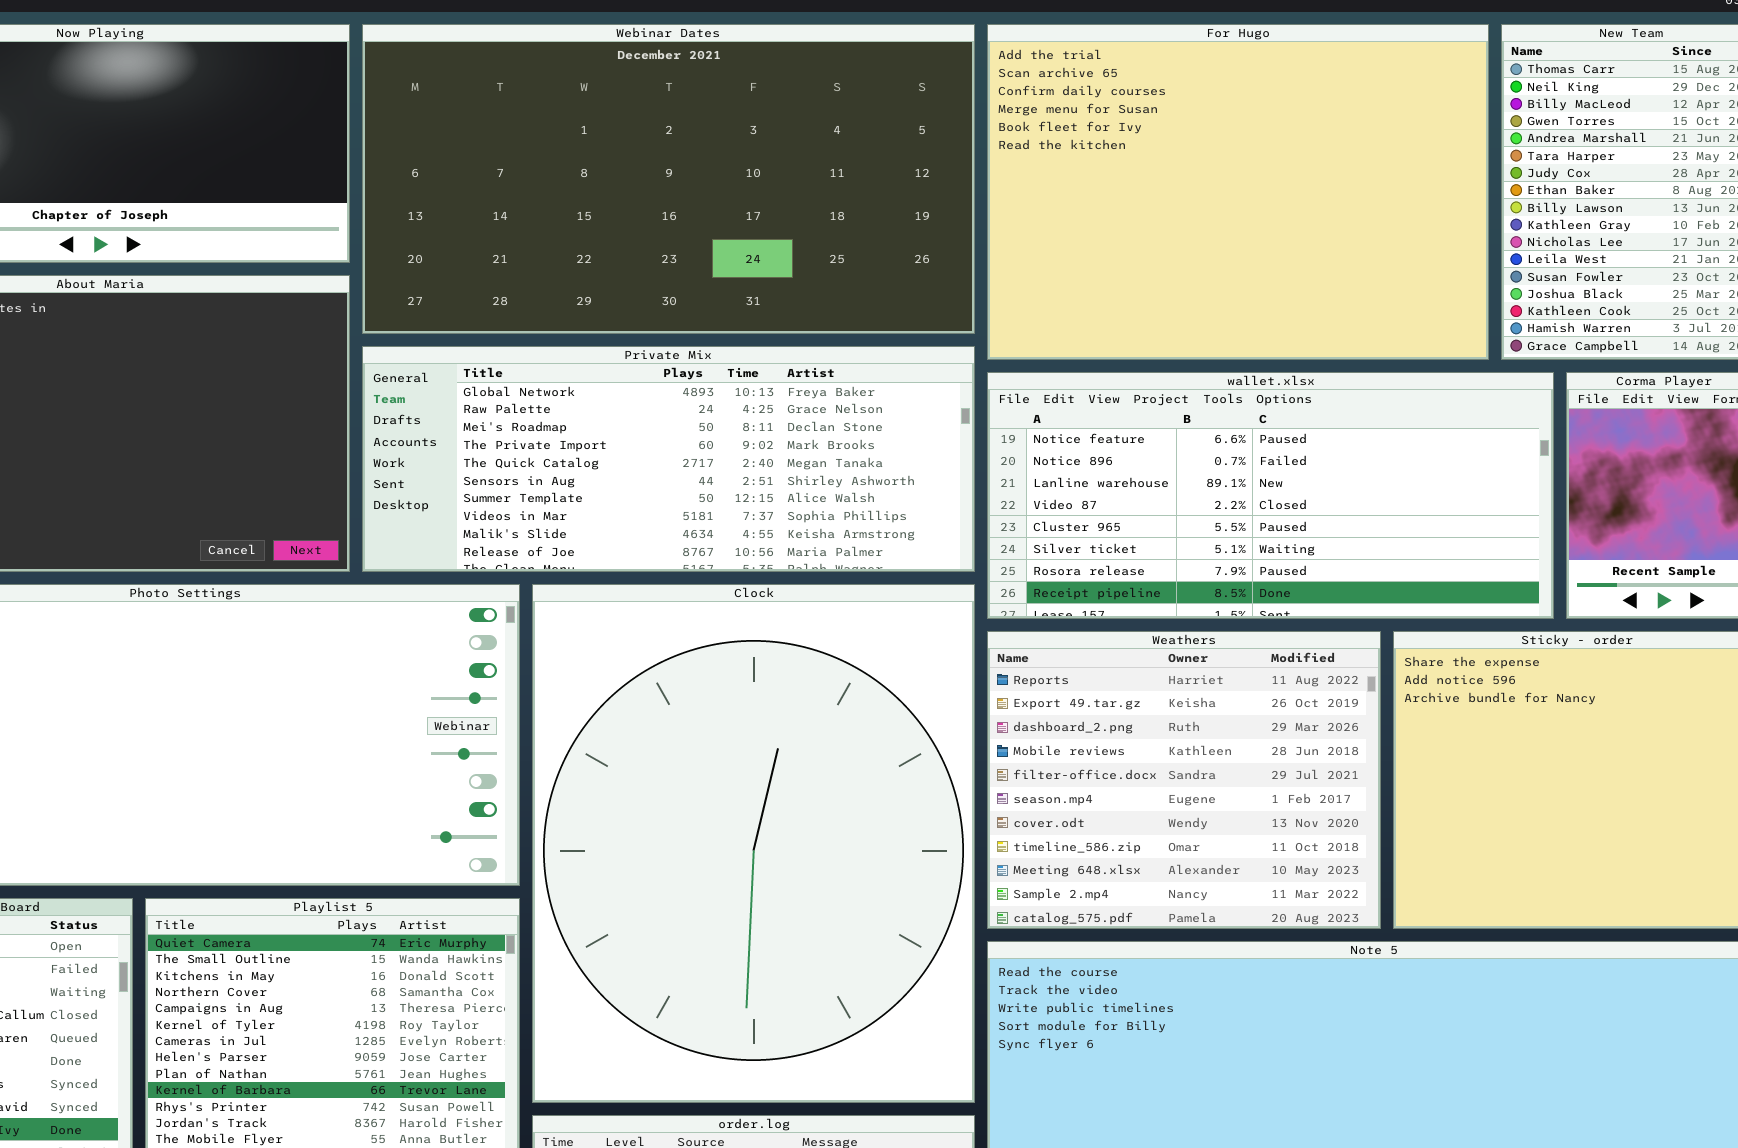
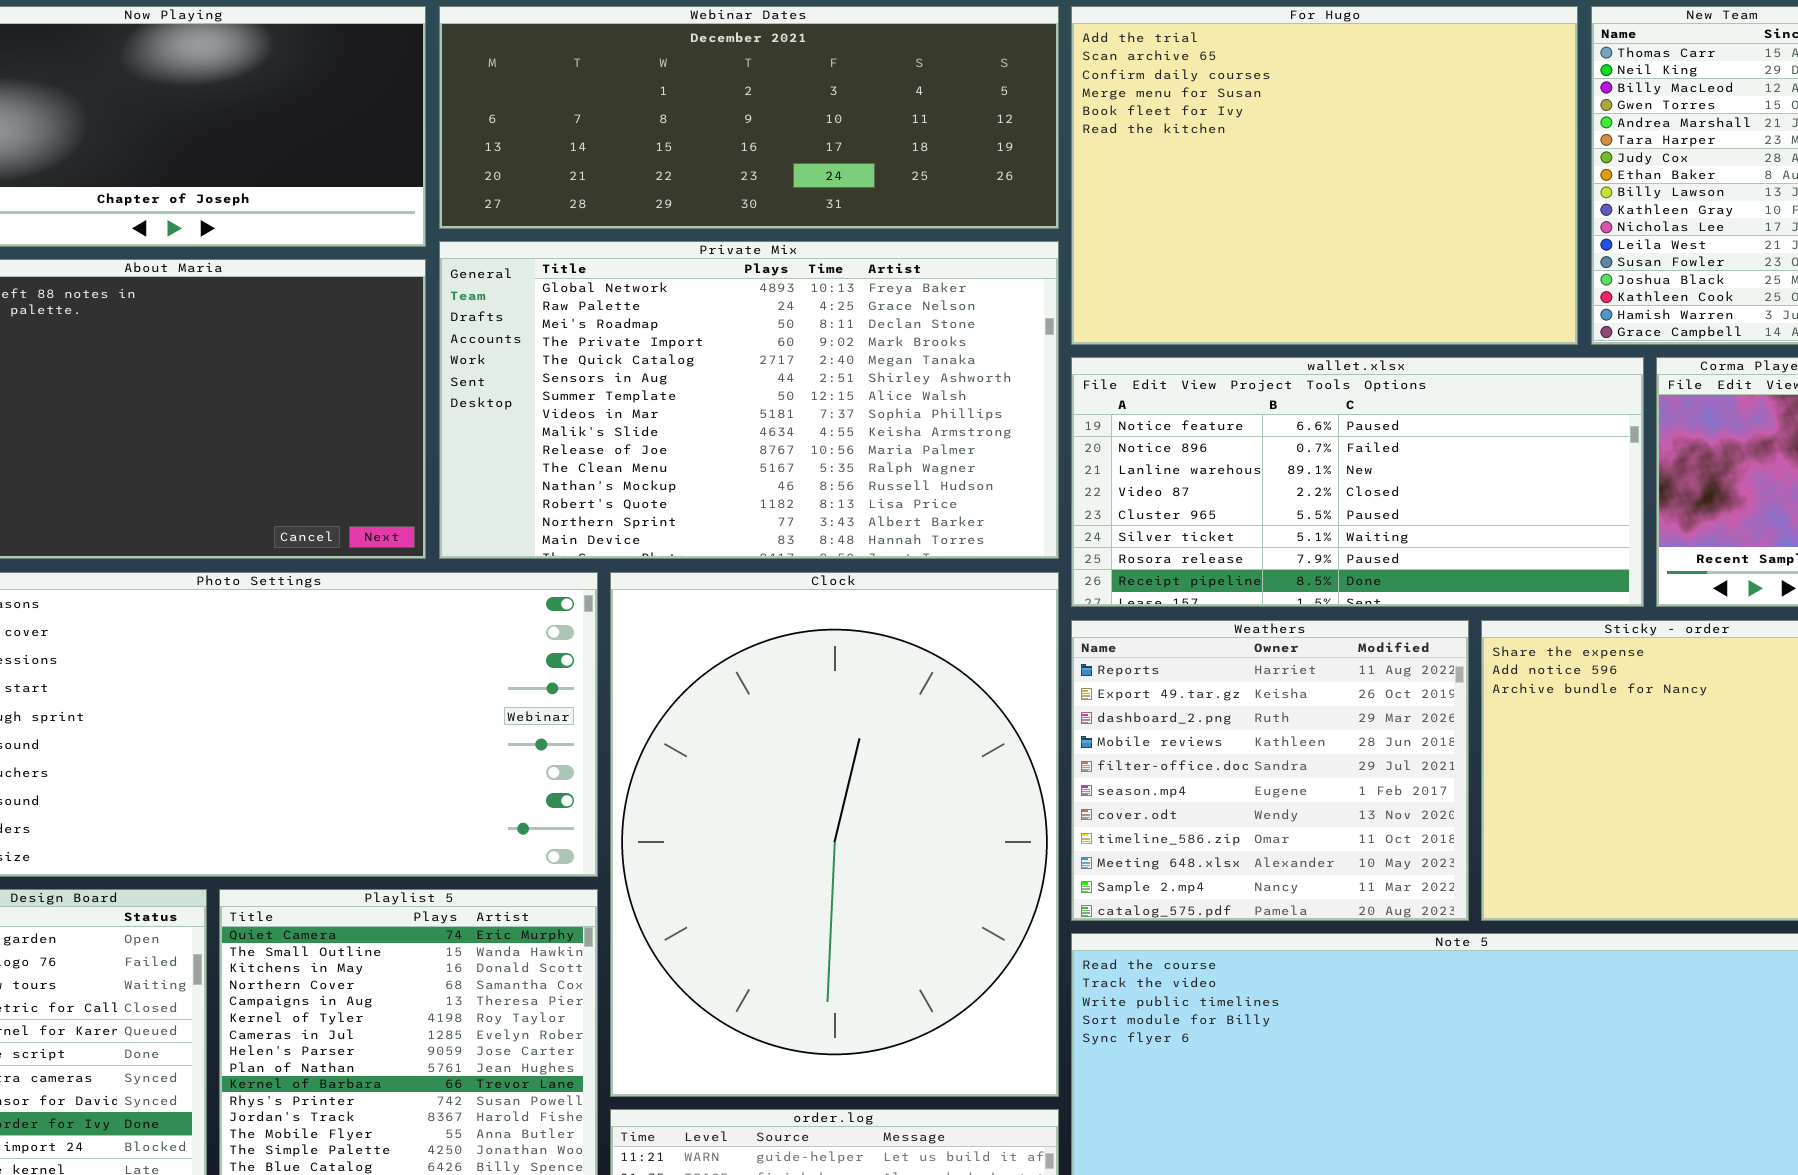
Webinar Dates: [362,24,975,334] -> [439,6,1059,229], resized
Private Mix: [362,346,975,572] -> [439,241,1059,559], resized

